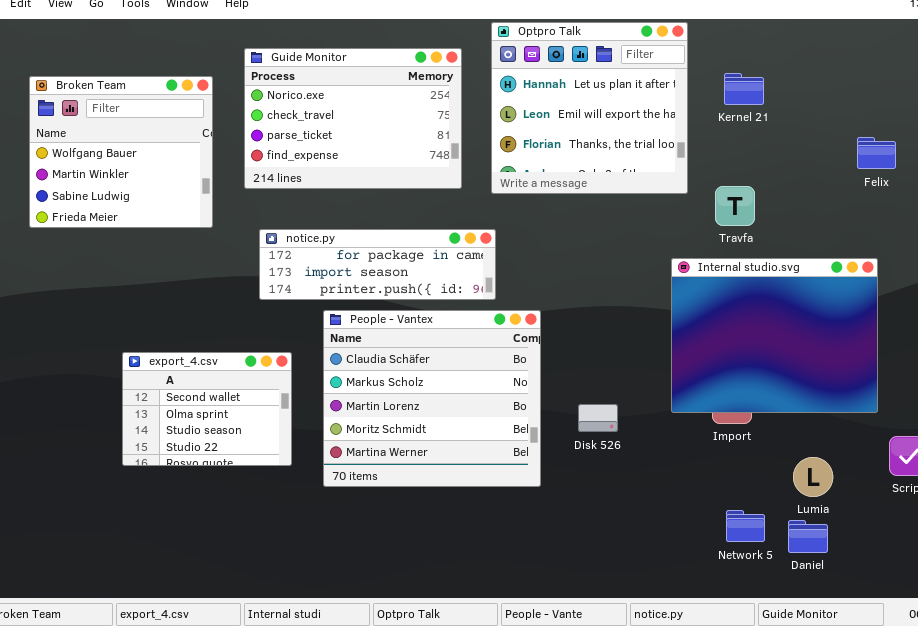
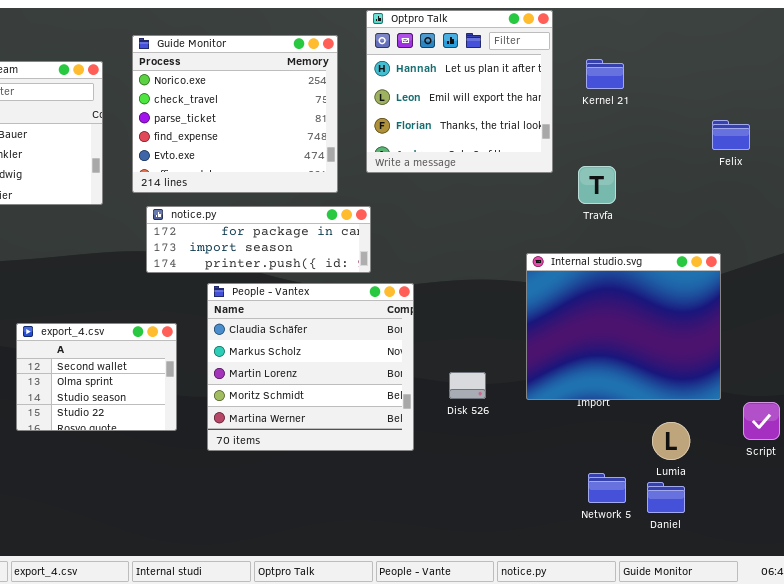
Guide Monitor: [244,48,462,189] -> [132,35,338,193], resized
Internal studio.svg: [671,258,878,413] -> [526,253,721,400], moved

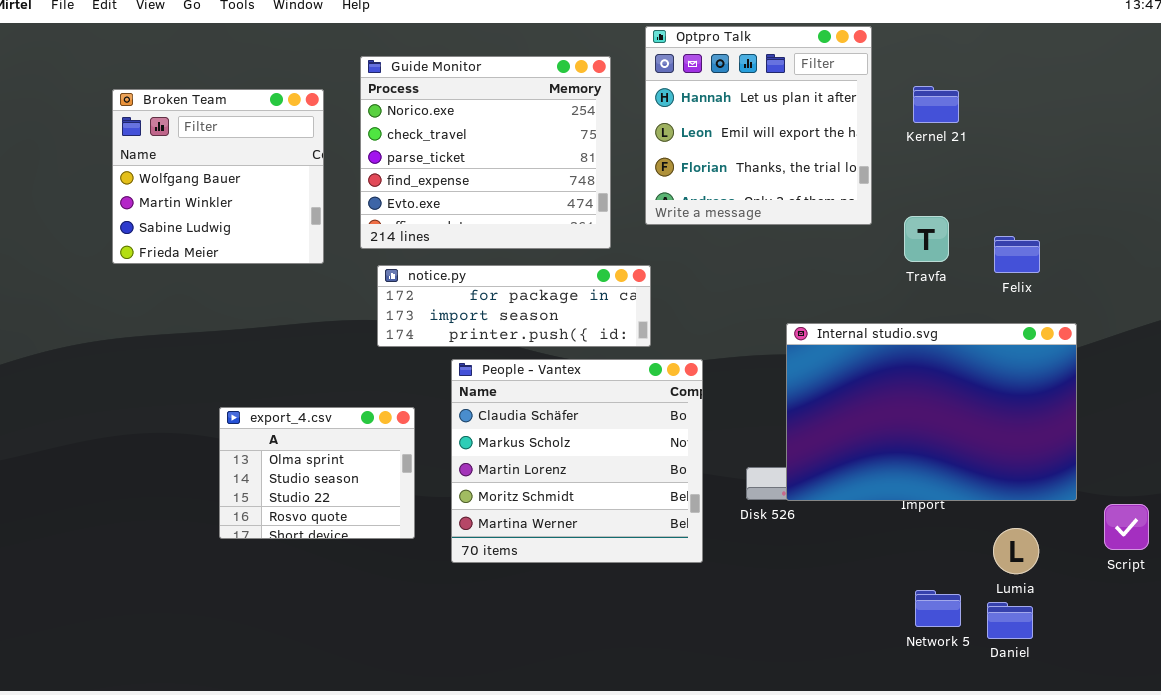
Felix: [712,120,750,150] -> [994,236,1040,273], moved
Internal studio.svg: [526,253,721,400] -> [786,323,1077,501], resized
export_4.csv: [16,323,177,431] -> [219,407,415,539], scrolled down 1 row

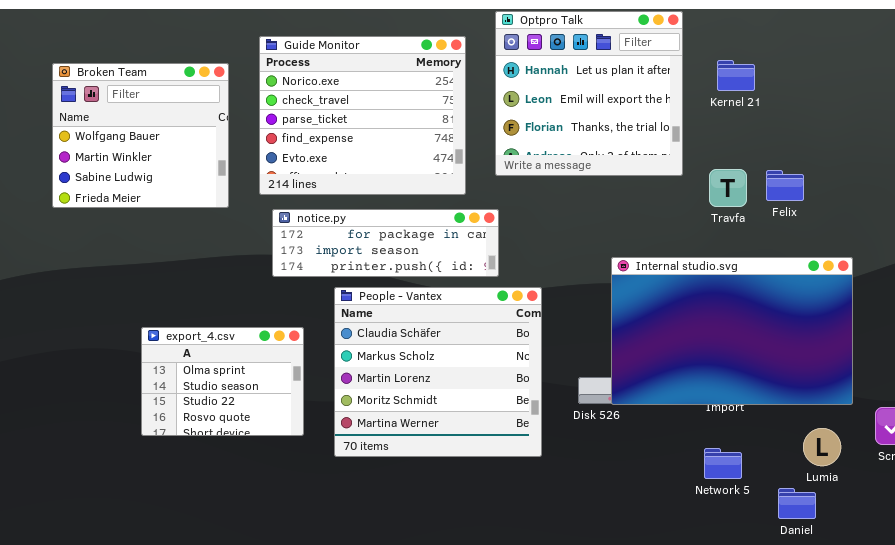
Felix: [994,236,1040,273] -> [766,170,804,201], moved
Lumia: [993,528,1039,574] -> [803,428,841,466], moved
Network 5: [915,590,961,627] -> [704,448,742,479], moved

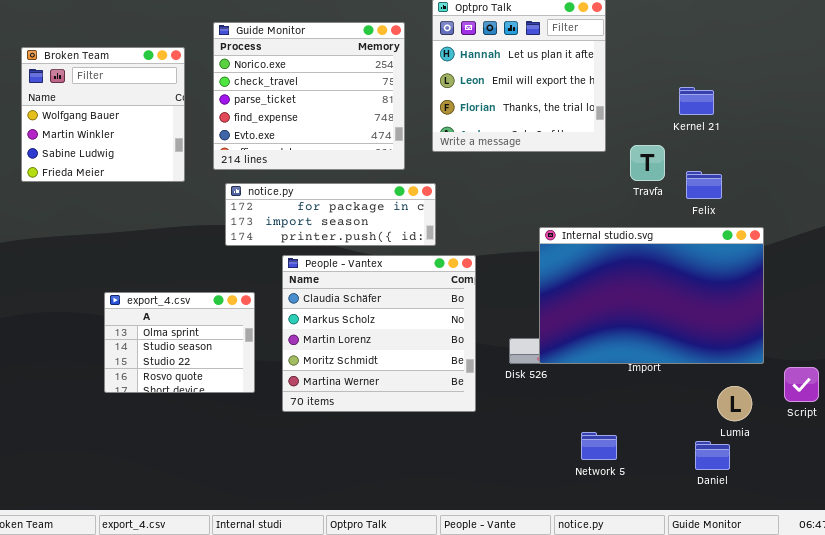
Kernel 21: [717,60,755,91] -> [679,87,714,115], moved
Felix: [766,170,804,201] -> [686,171,722,199], moved
Network 5: [704,448,742,479] -> [581,432,617,460], moved

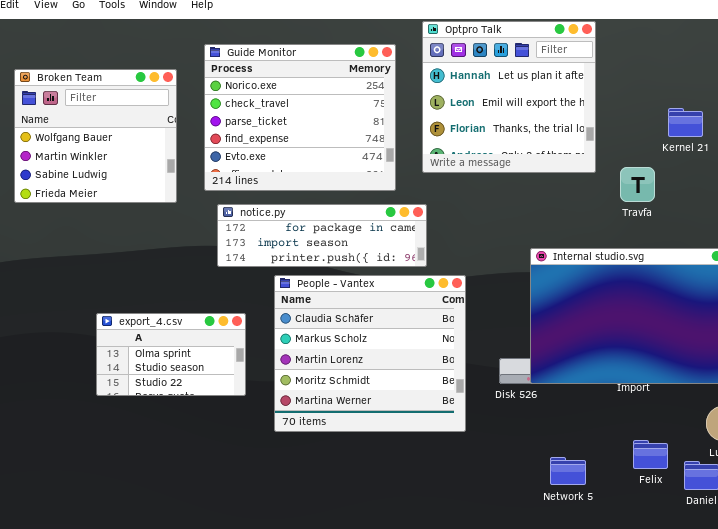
Felix: [686,171,722,199] -> [633,440,668,469], moved
export_4.csv: [104,292,255,393] -> [96,313,246,396], resized
Network 5: [581,432,617,460] -> [550,457,586,485], moved

